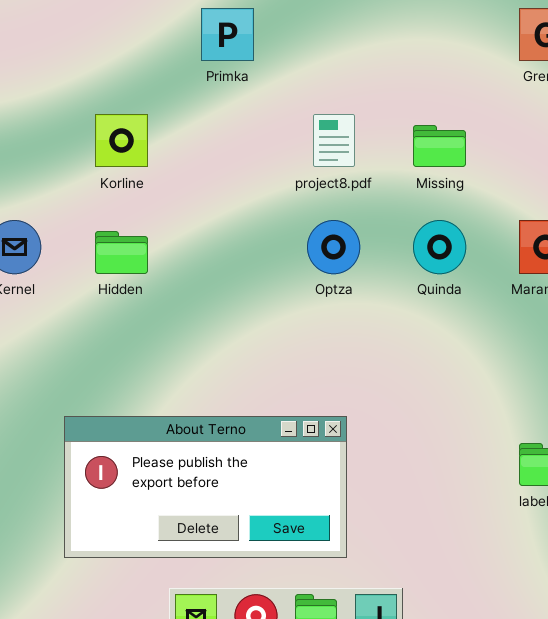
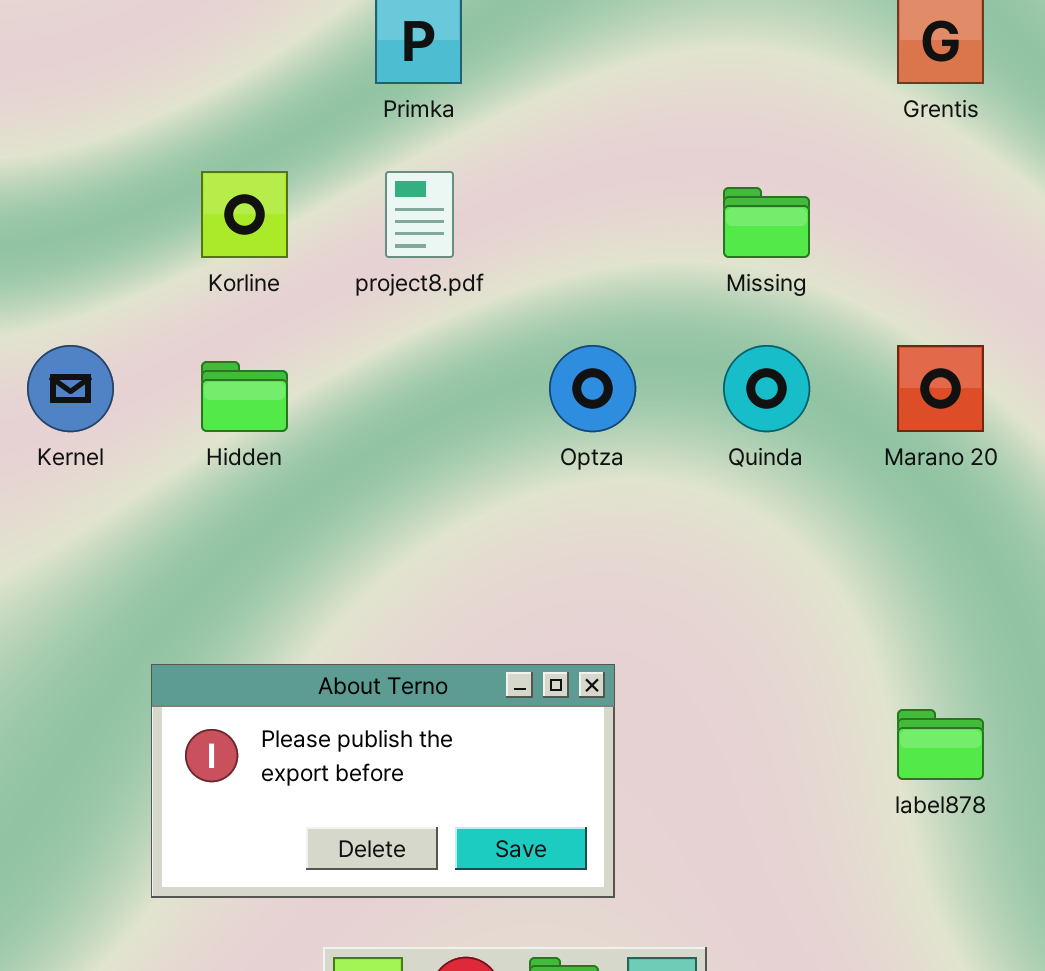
project8.pdf: [313,114,355,167] -> [385,171,454,258], moved

